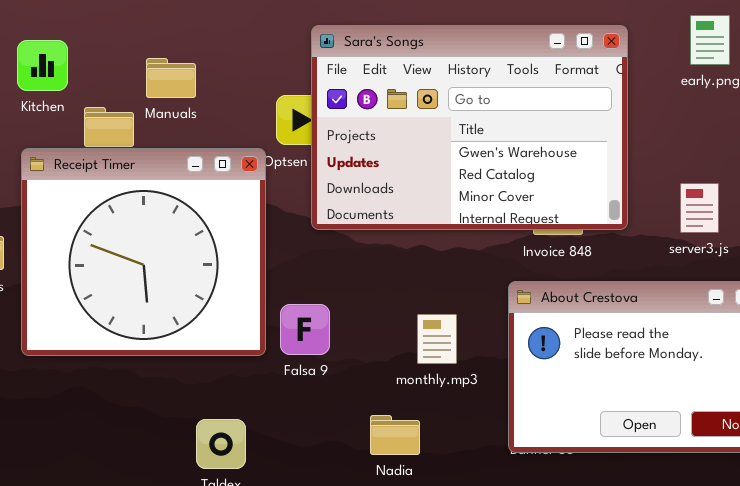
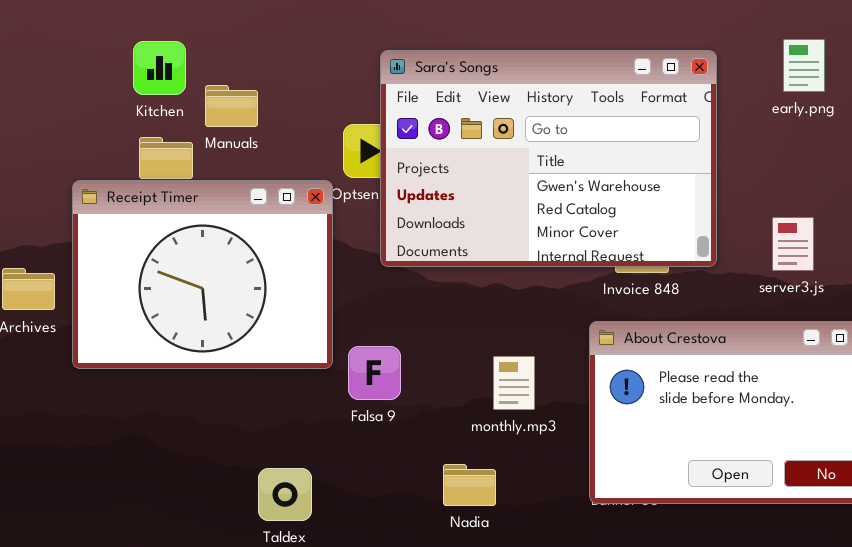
Kitchen: [17,40,68,91] -> [133,41,186,95], moved
Receipt Timer: [21,148,266,356] -> [72,180,333,369], resized

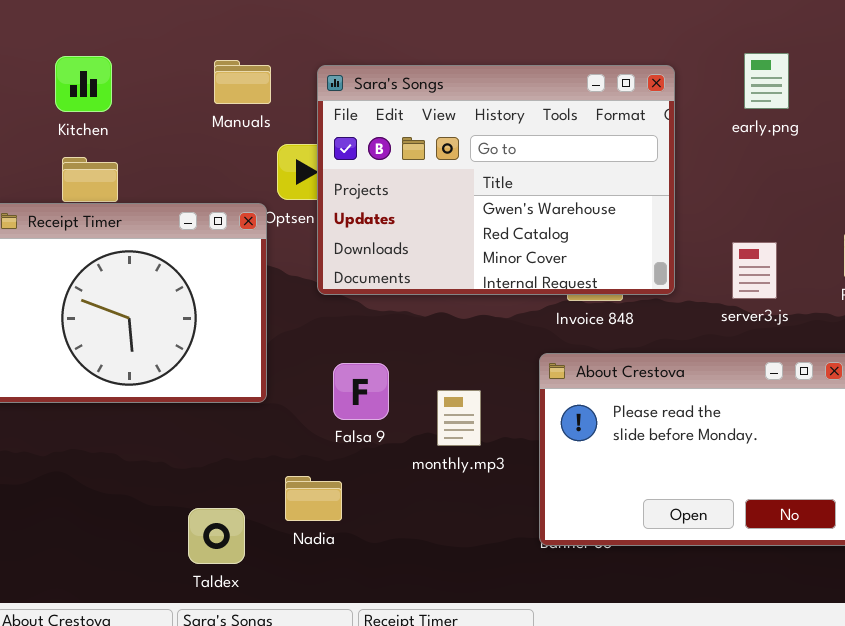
Manuals: [205,85,258,127] -> [214,60,271,104], moved
Falsa 9: [348,346,401,400] -> [333,363,389,420], moved
Nadia: [443,464,496,506] -> [285,476,342,521], moved

